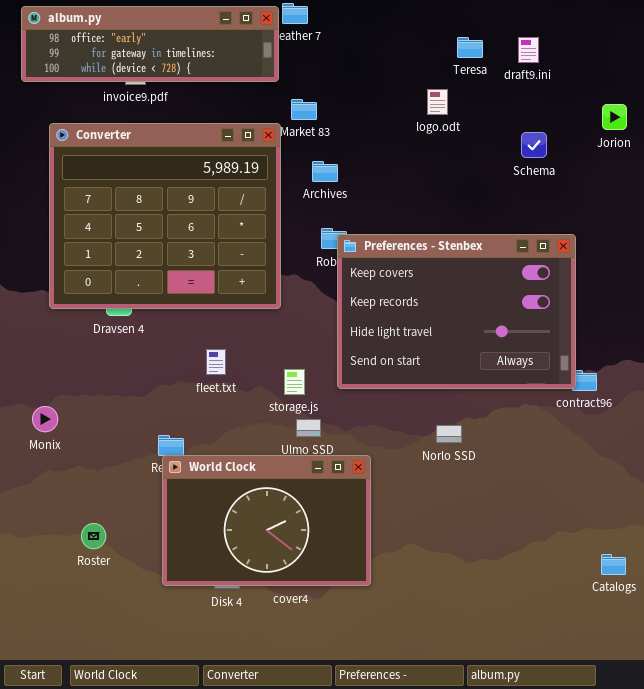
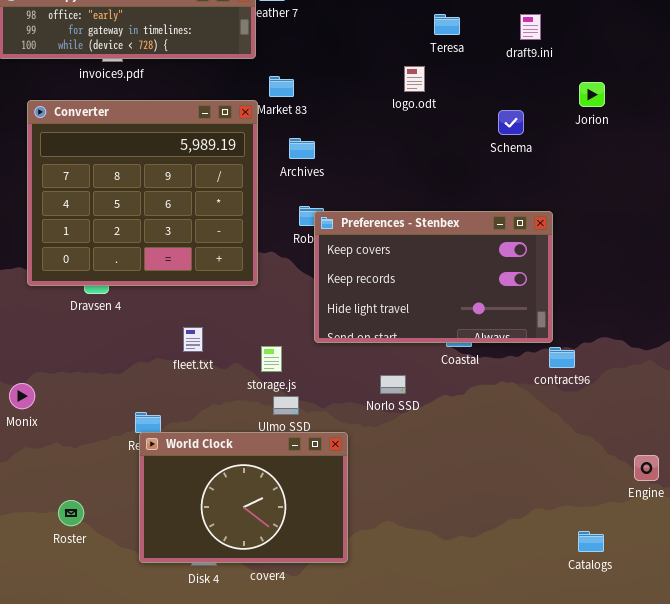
draft9.ini: [518,37,539,63] -> [520,14,541,40], moved
Preferences - Stenbex: [337,234,576,389] -> [314,211,553,343], resized
Norlo SSD: [436,425,462,443] -> [380,375,406,394], moved

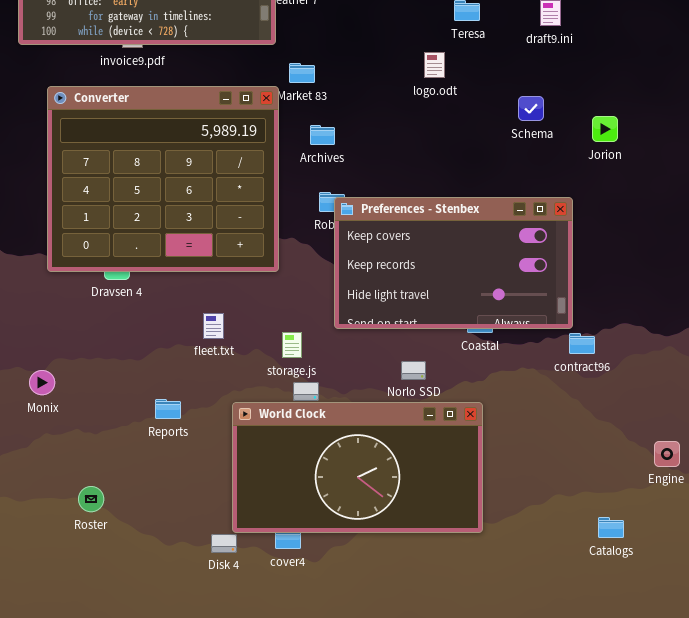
Jorion: [579,82,605,107] -> [592,116,618,142], moved
World Clock: [139,432,348,563] -> [232,402,483,533], moved, resized

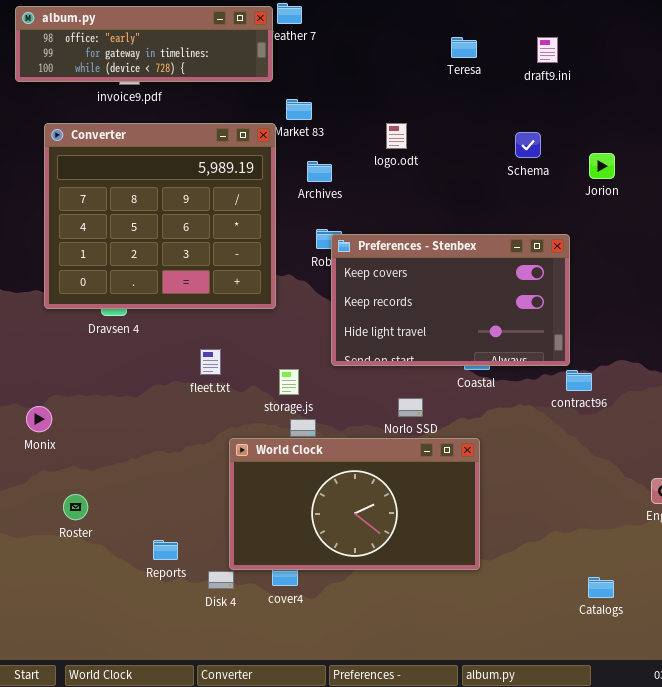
logo.odt: [424,52,445,78] -> [386,123,407,149], moved
Reports: [155,399,181,419] -> [153,540,178,560], moved
Roster: [78,486,104,512] -> [63,494,88,520], moved
Catalogs: [598,517,624,538] -> [588,577,614,598], moved

